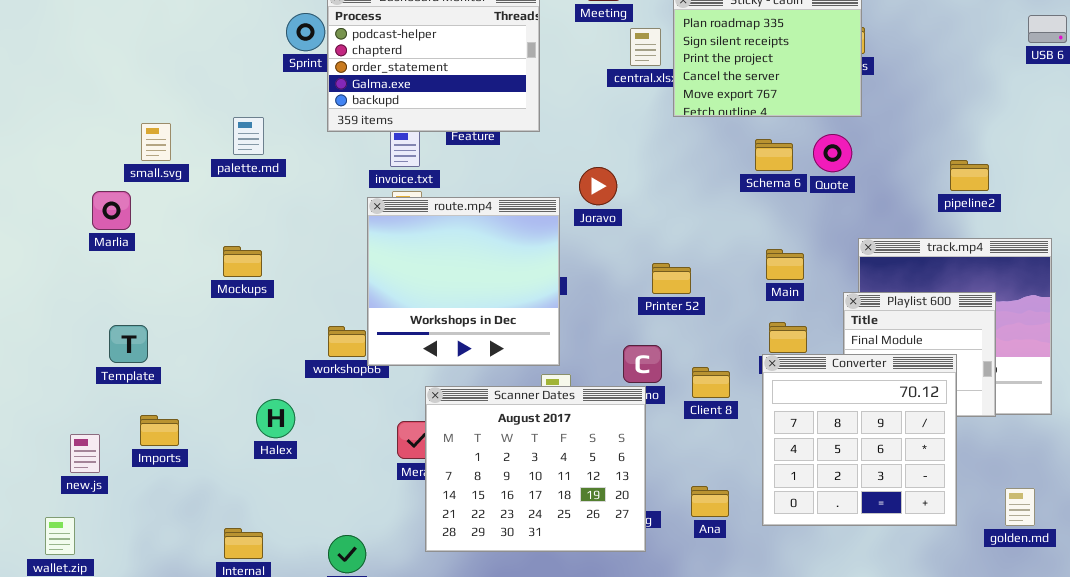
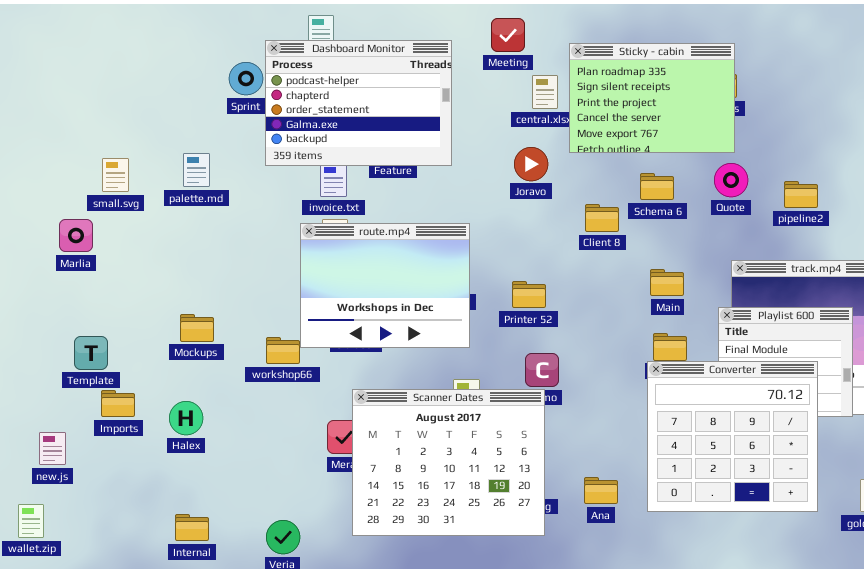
Quote: [813,134,852,172] -> [714,163,748,197], moved
pipeline2: [950,160,989,191] -> [784,181,818,208], moved
Joravo: [579,167,617,205] -> [514,147,548,181], moved
route.mp4: [367,197,560,366] -> [300,223,470,348], resized
Mockups: [223,246,262,277] -> [180,314,214,342], moved
Printer 52: [652,263,691,294] -> [512,281,546,308], moved
Client 8: [692,367,730,398] -> [585,204,619,232], moved
Halex: [256,399,295,438] -> [169,401,203,435], moved
Imports: [140,415,179,446] -> [101,390,135,417], moved

